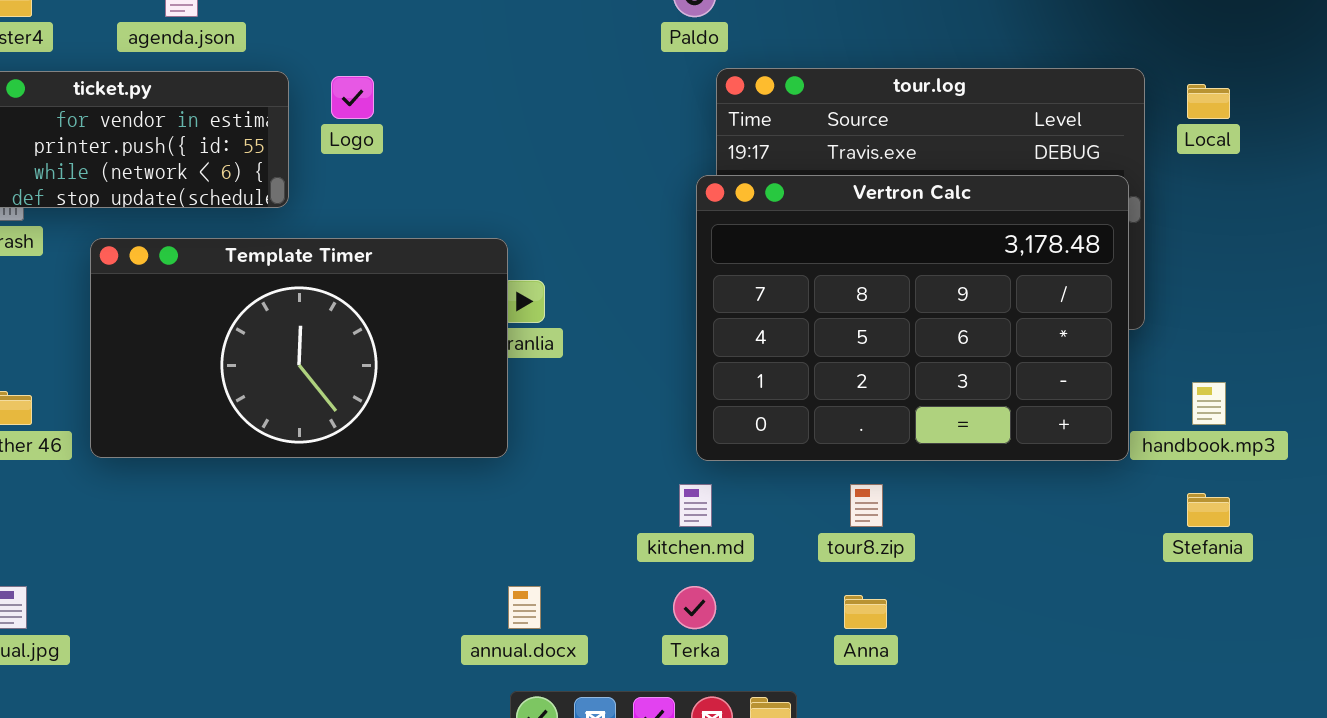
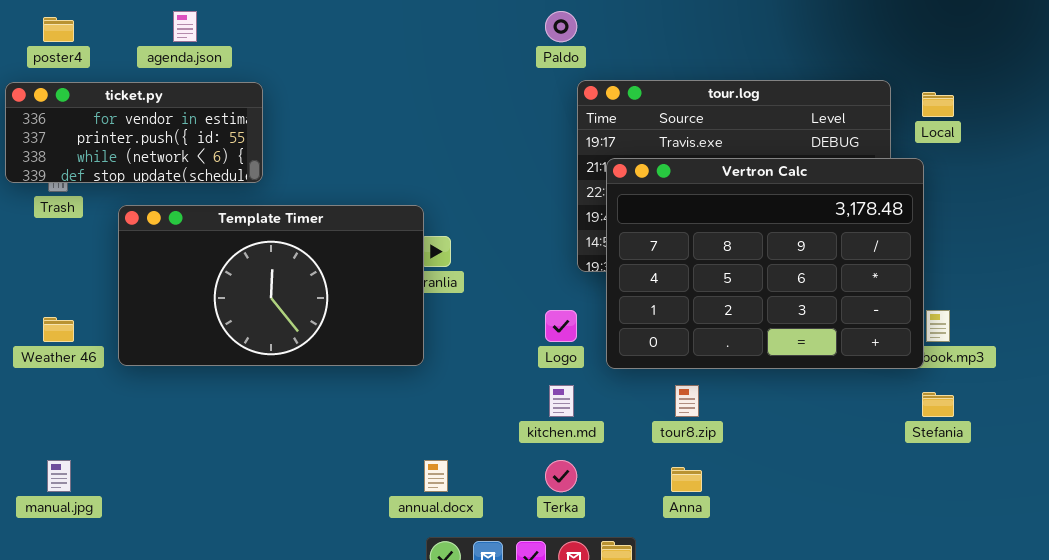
Logo: [331,76,374,119] -> [545,310,577,342], moved
Vertron Calc: [696,175,1129,461] -> [606,158,924,369], moved

